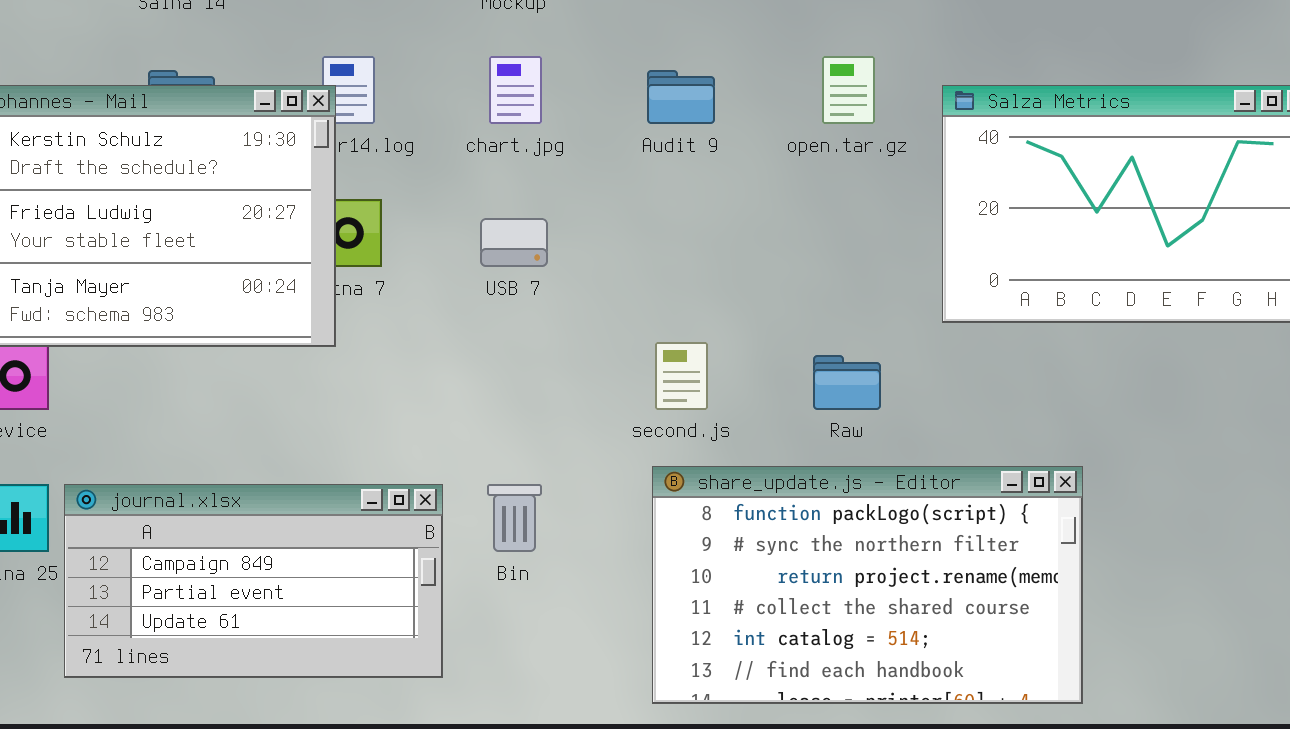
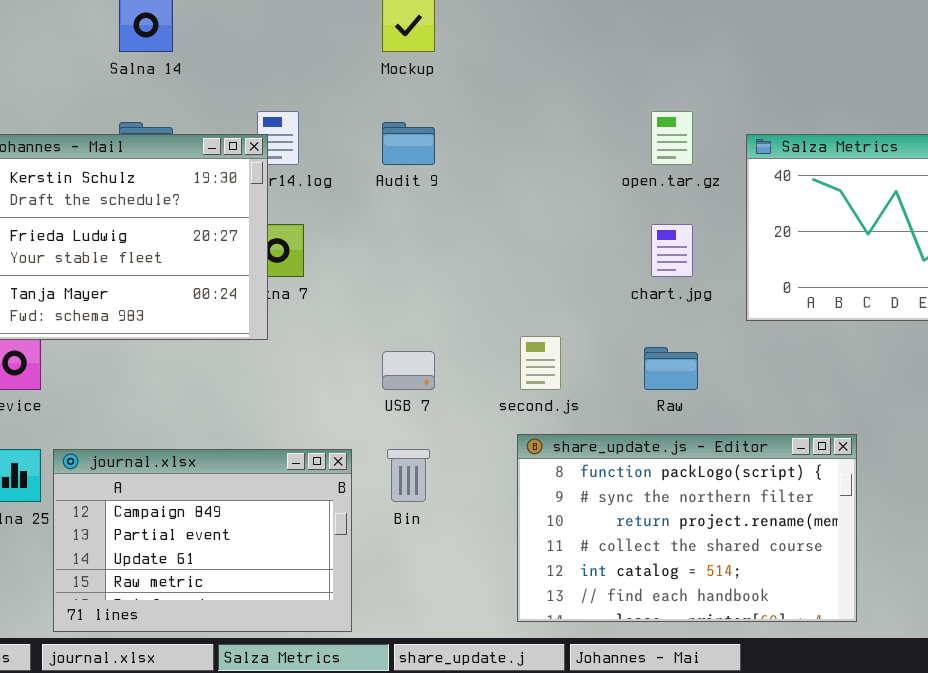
chart.jpg: [489,56,542,124] -> [651,224,693,277], moved
Audit 9: [647,70,715,124] -> [382,122,435,165], moved
USB 7: [480,218,548,267] -> [382,351,435,390], moved
journal.xlsx: [64,484,443,678] -> [53,449,352,632], resized

